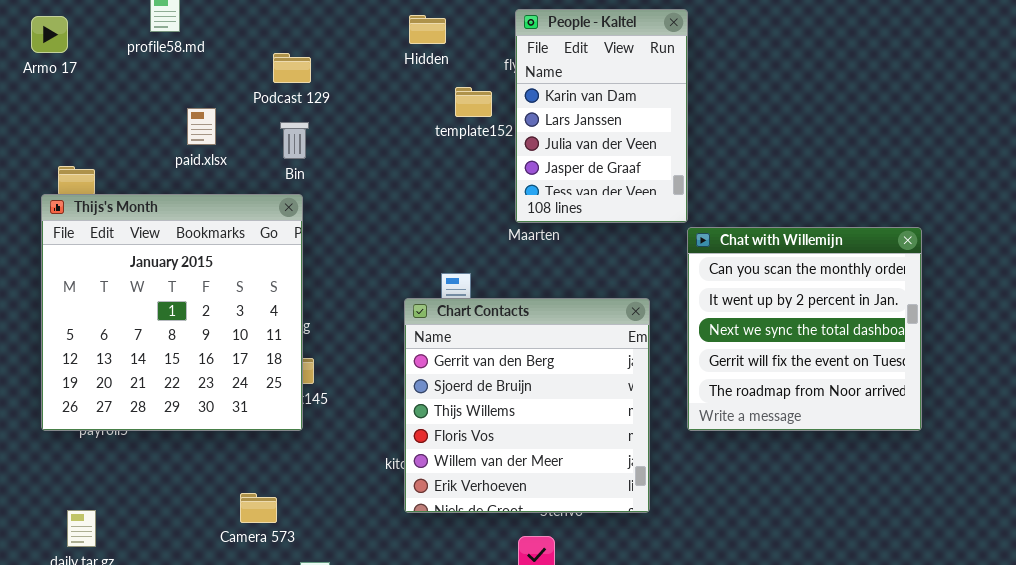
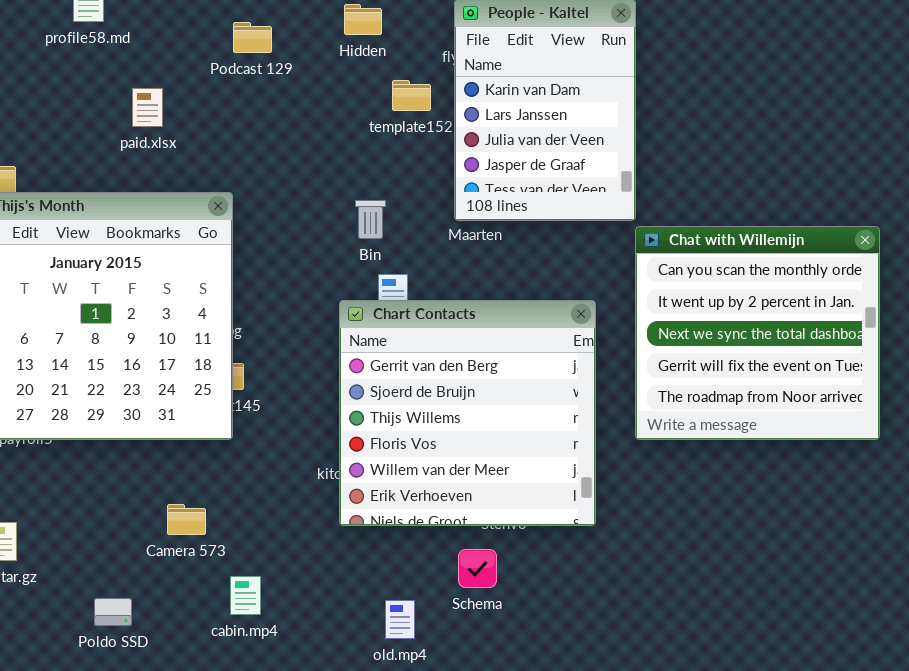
Podcast 129: [273,53,311,83] -> [233,22,272,53], moved
paid.xlsx: [187,108,216,145] -> [132,88,163,127], moved
Bin: [280,122,309,159] -> [355,200,386,239], moved

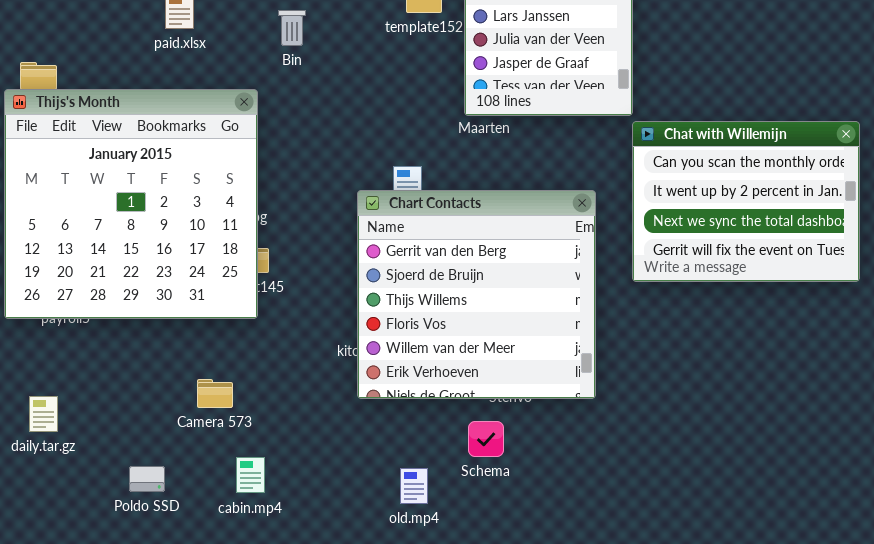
Bin: [355,200,386,239] -> [278,10,306,46], moved
Chat with Willemijn: [635,226,880,440] -> [632,121,860,282], resized
cabin.mp4: [230,576,261,615] -> [236,457,265,493], moved

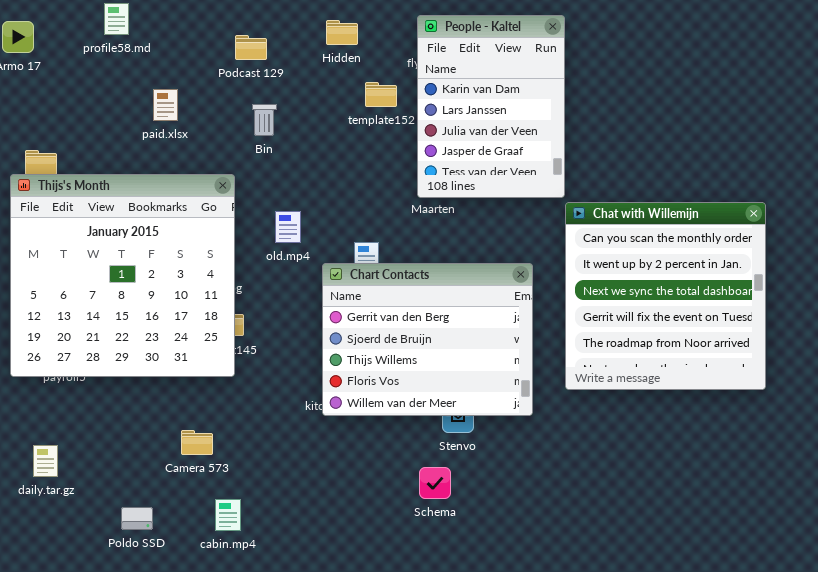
Chat with Willemijn: [632,121,860,282] -> [565,202,766,390], resized
Chart Contacts: [357,190,596,399] -> [322,263,533,416], resized
old.mp4: [400,468,428,504] -> [275,211,301,243], moved

